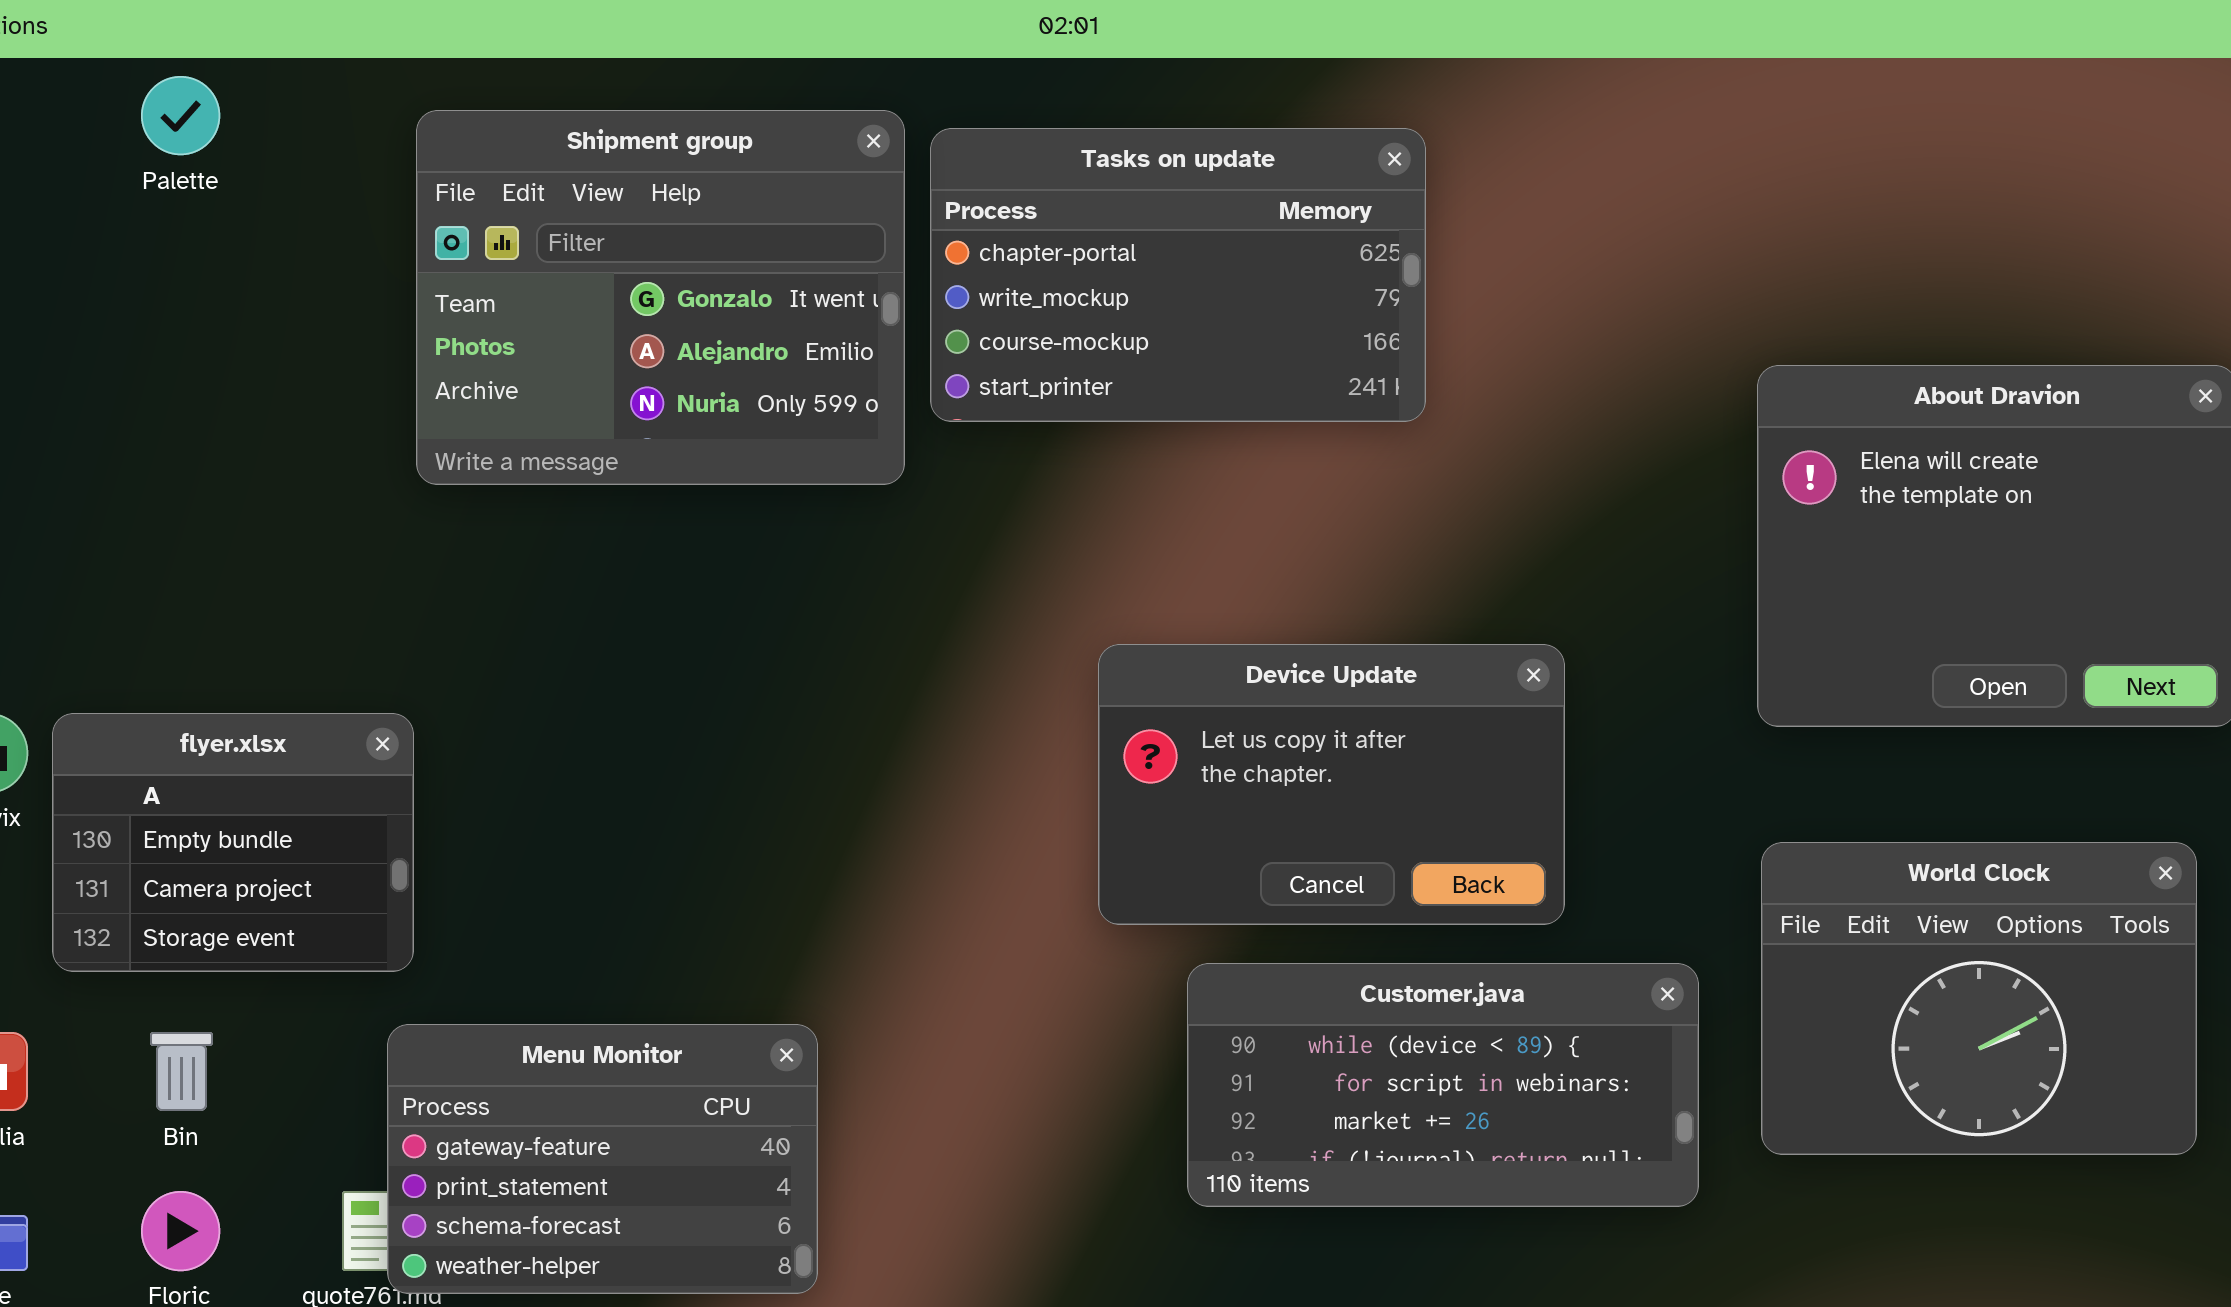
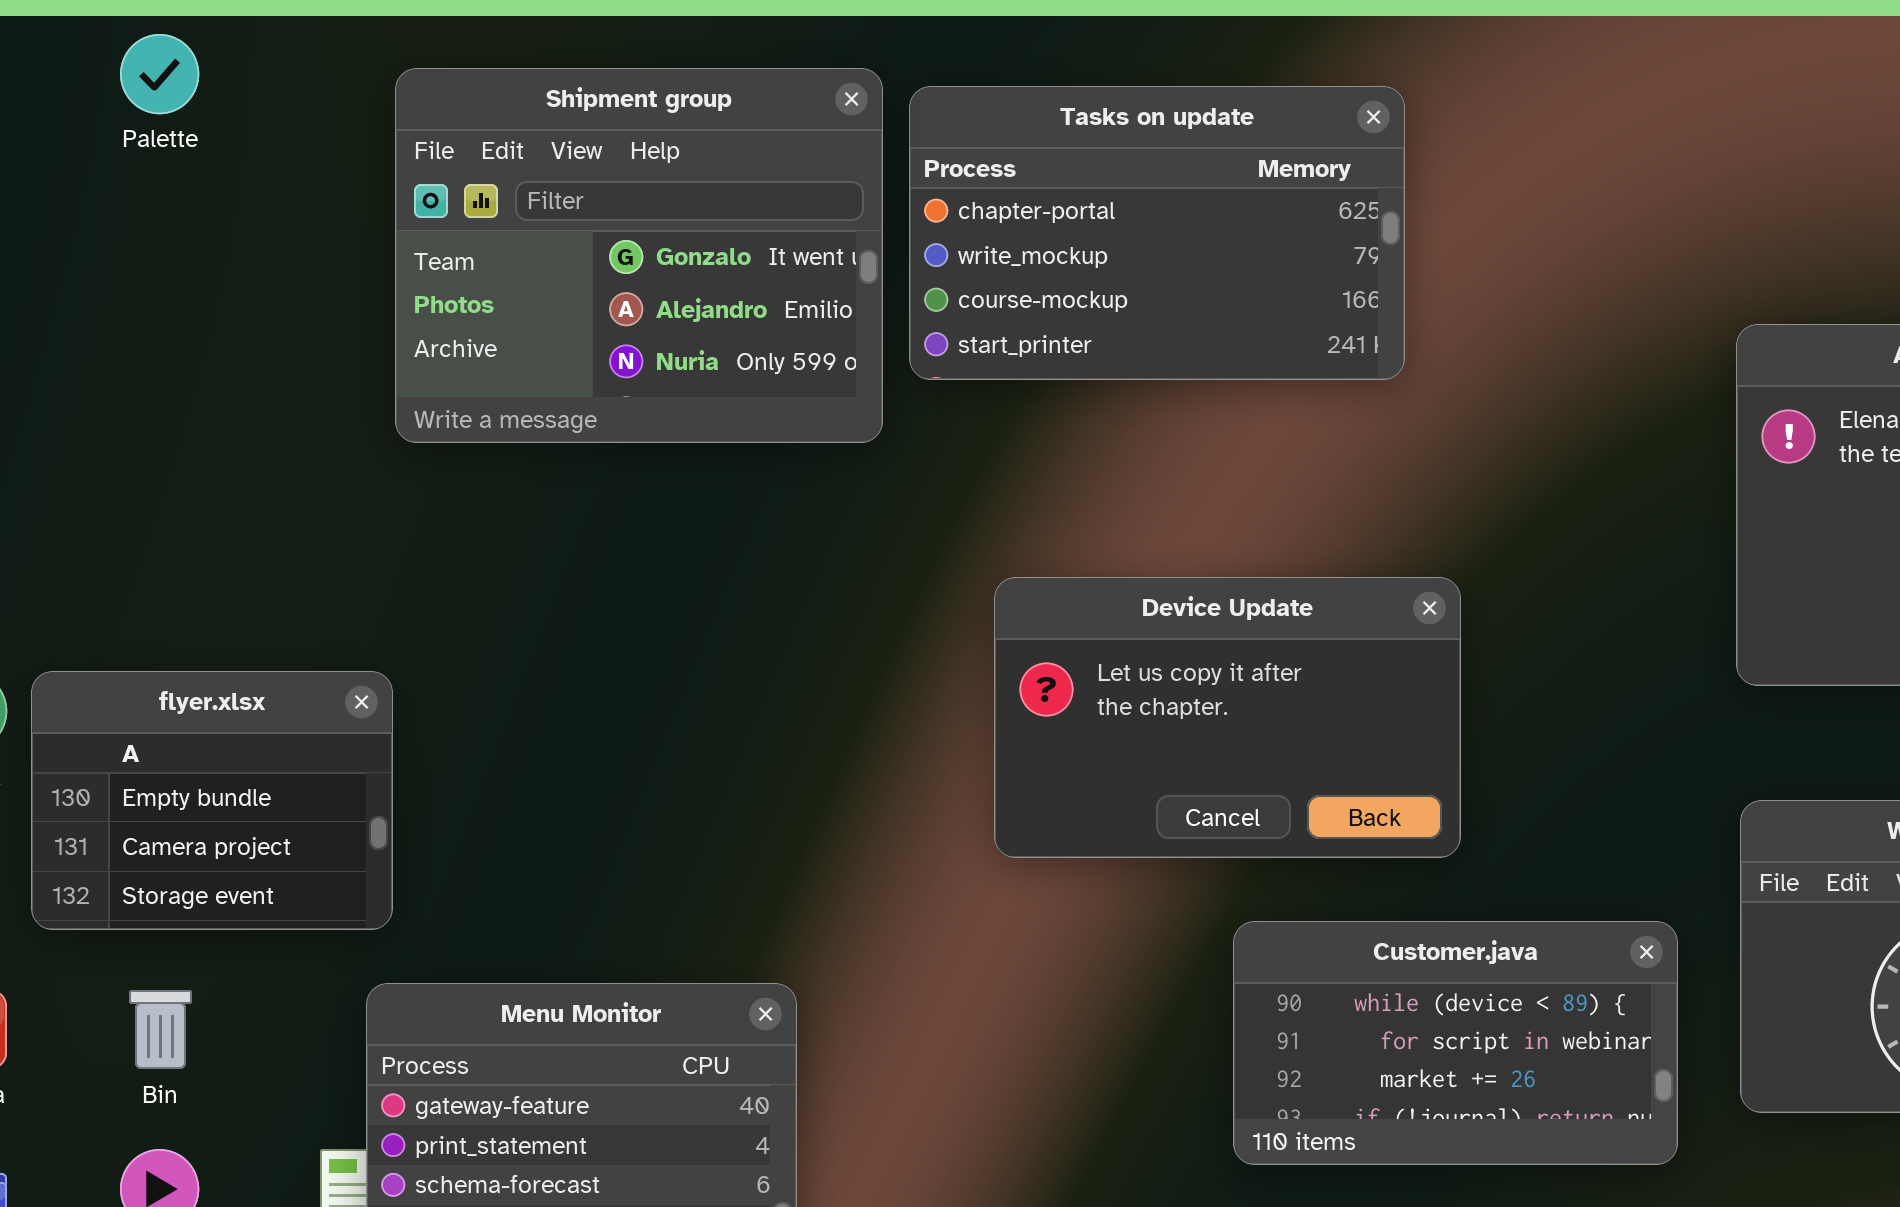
Device Update: [1098,644,1565,925] -> [994,577,1461,858], moved
Customer.java: [1187,963,1699,1207] -> [1233,921,1678,1165], resized

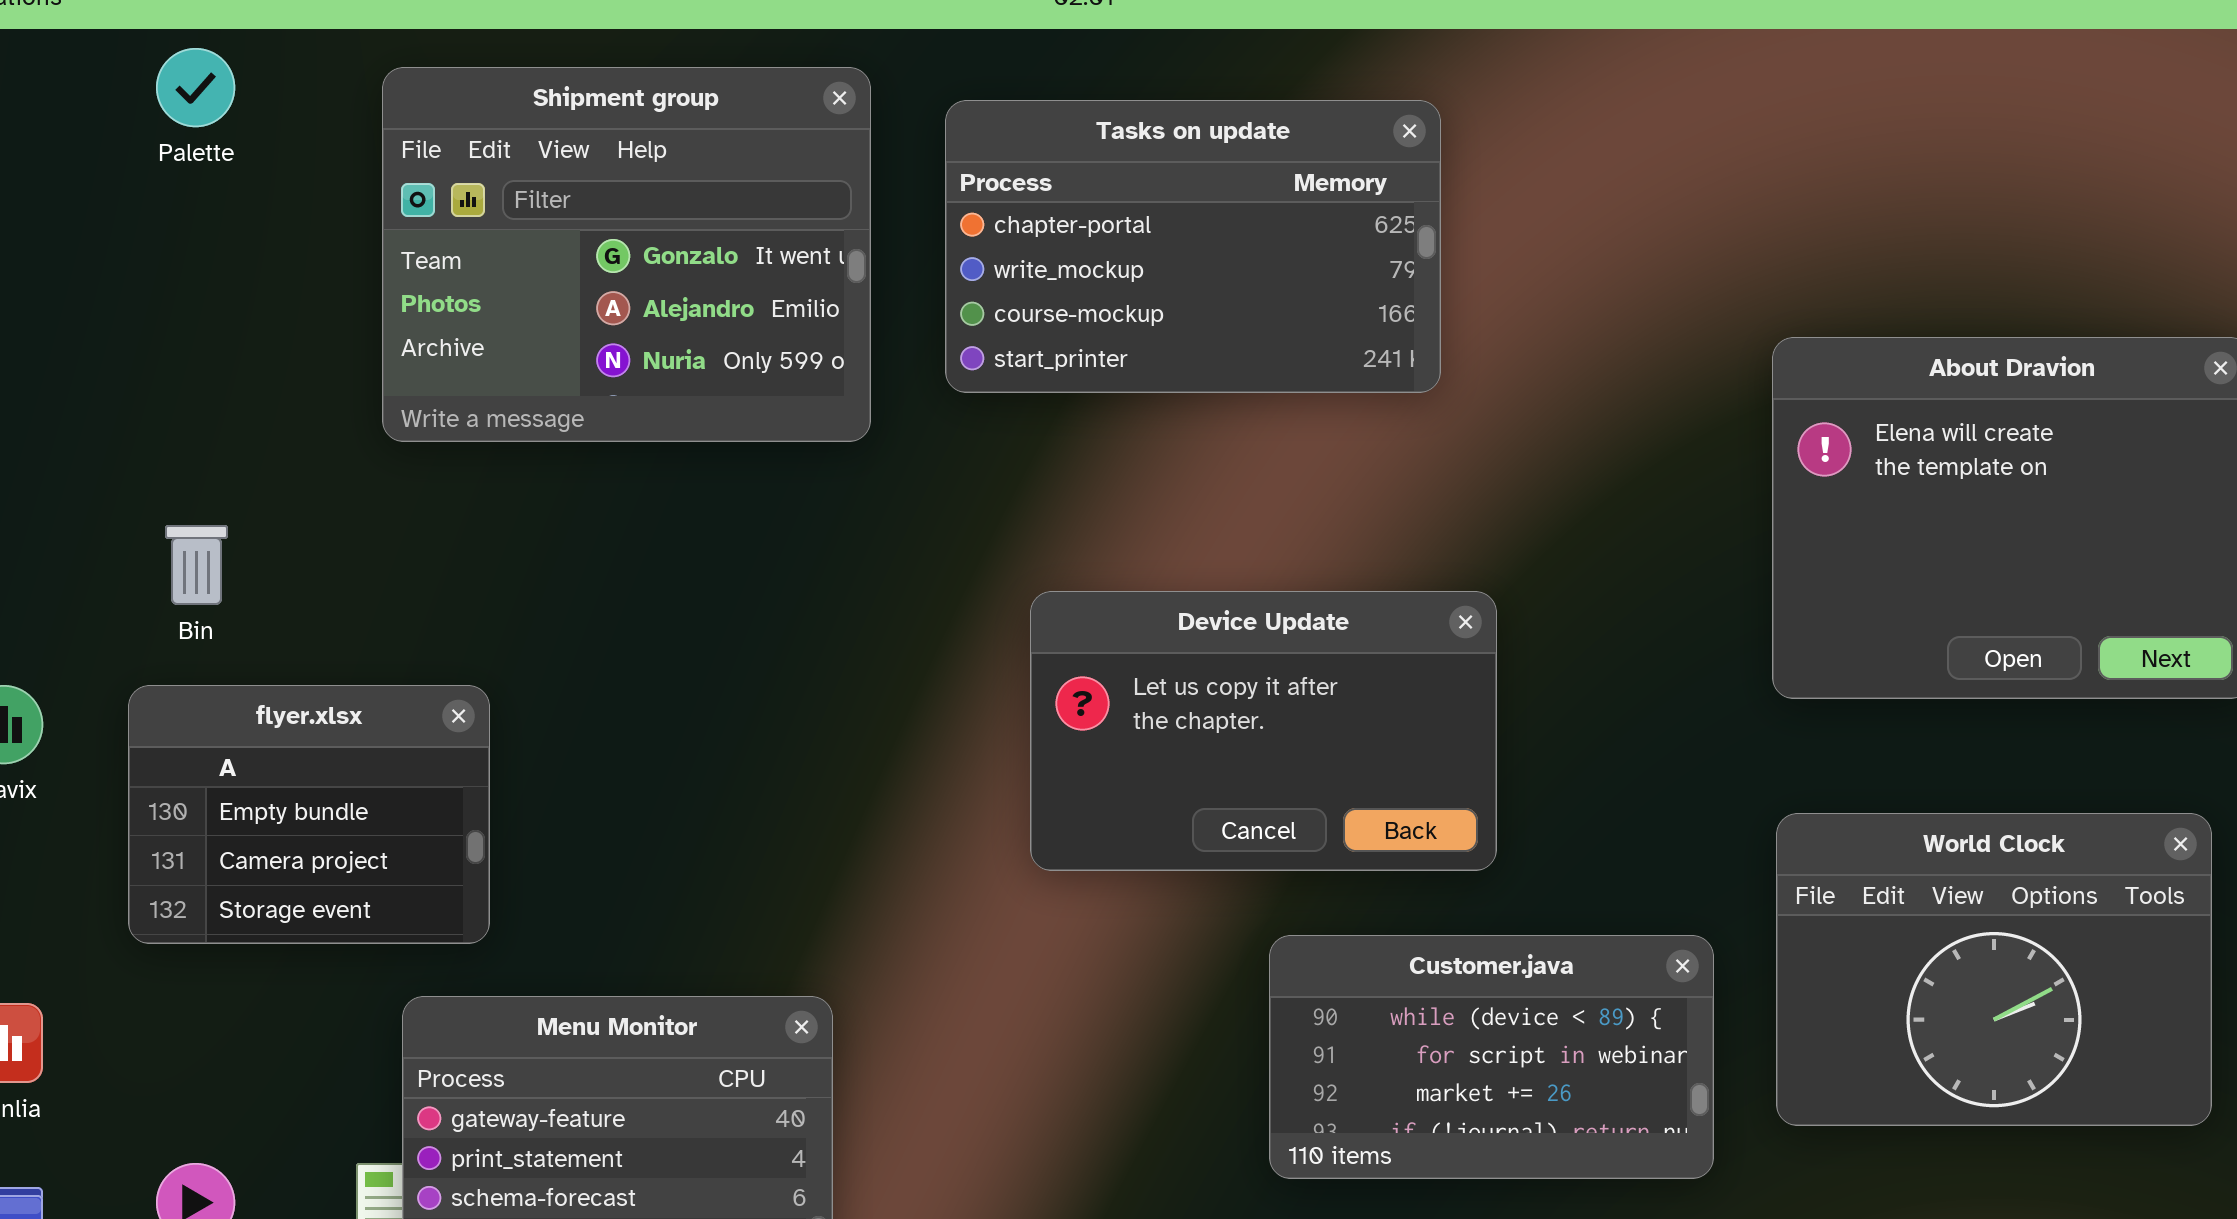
Shipment group: [395,68,883,443] -> [382,67,871,442], moved
flyer.xlsx: [31,671,393,930] -> [128,685,490,944], moved
Bin: [129,990,192,1069] -> [165,525,228,605], moved

